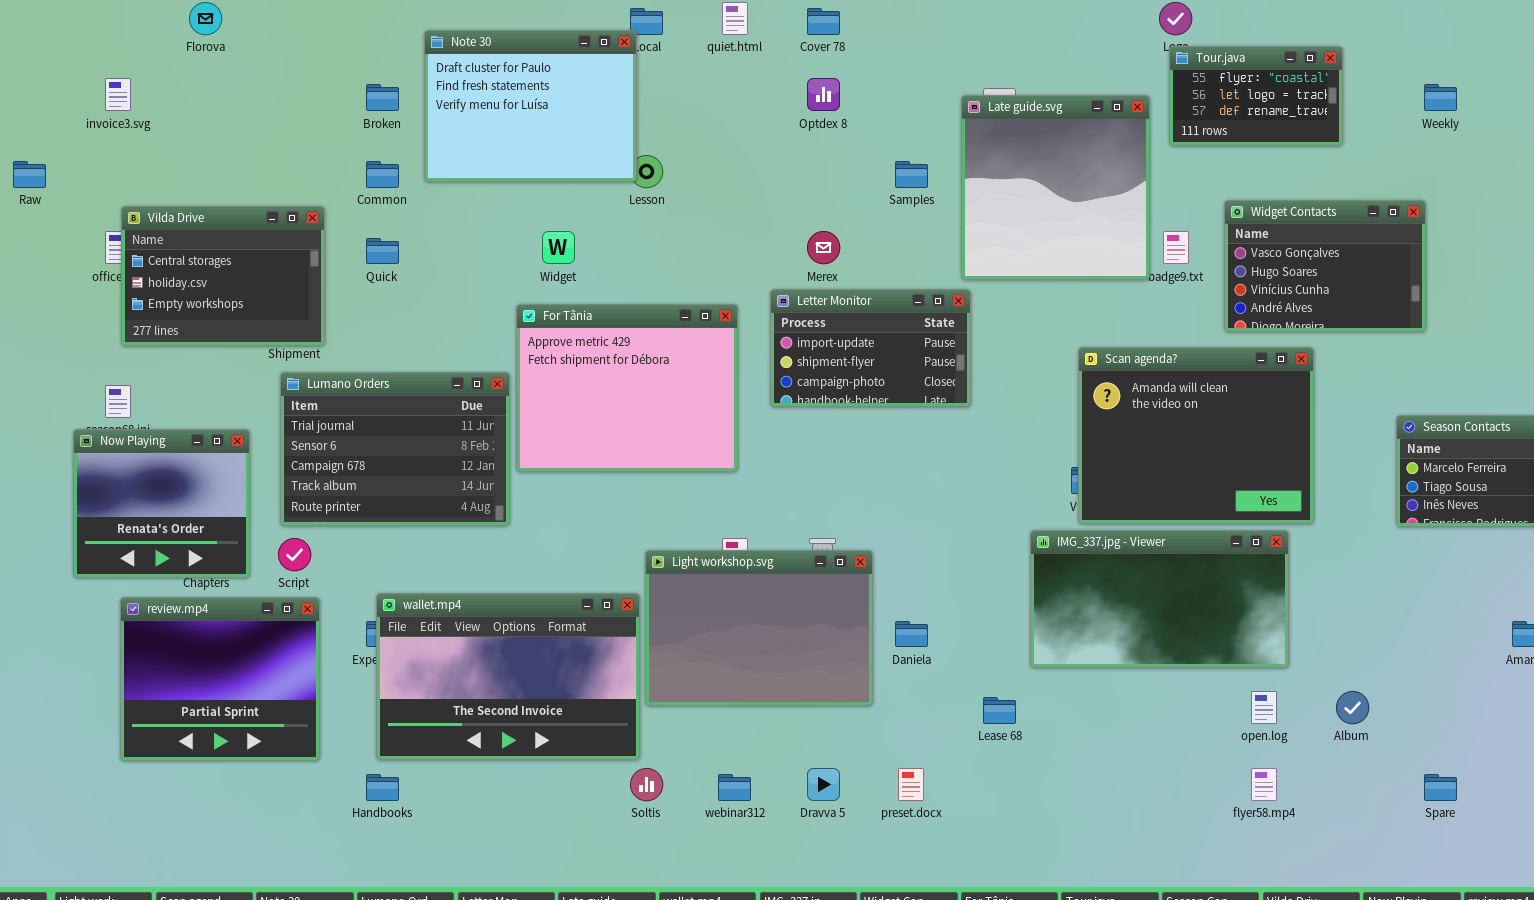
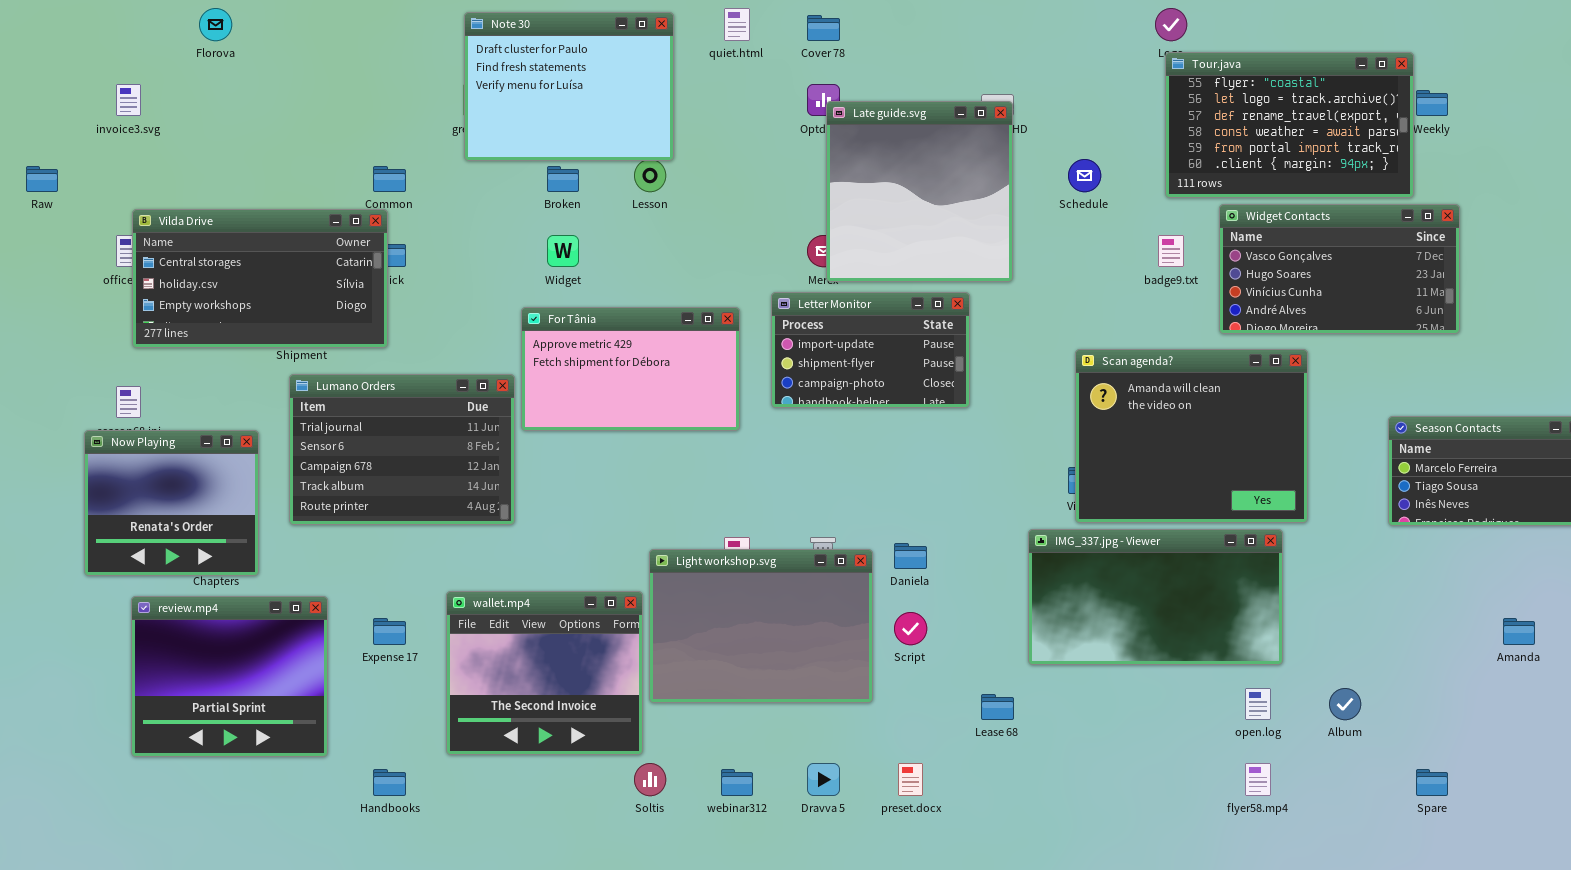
Note 30: [424,30,637,182] -> [464,12,674,161], moved
Tour.java: [1169,46,1343,146] -> [1165,52,1414,198], resized
Broken: [366,84,399,111] -> [547,166,579,192], moved
Late guide.svg: [961,95,1150,280] -> [826,101,1013,282], moved
Widget Contacts: [1224,200,1426,332] -> [1219,204,1460,334], resized
Vilda Drive: [121,206,325,346] -> [132,209,388,348], resized
For Tânia: [516,304,738,472] -> [521,307,740,431], resized
Script: [278,538,311,571] -> [894,612,927,645], moved
wallet.mp4: [376,593,640,760] -> [446,591,643,755], resized
Daniela: [895,621,928,647] -> [894,543,927,569], moved

